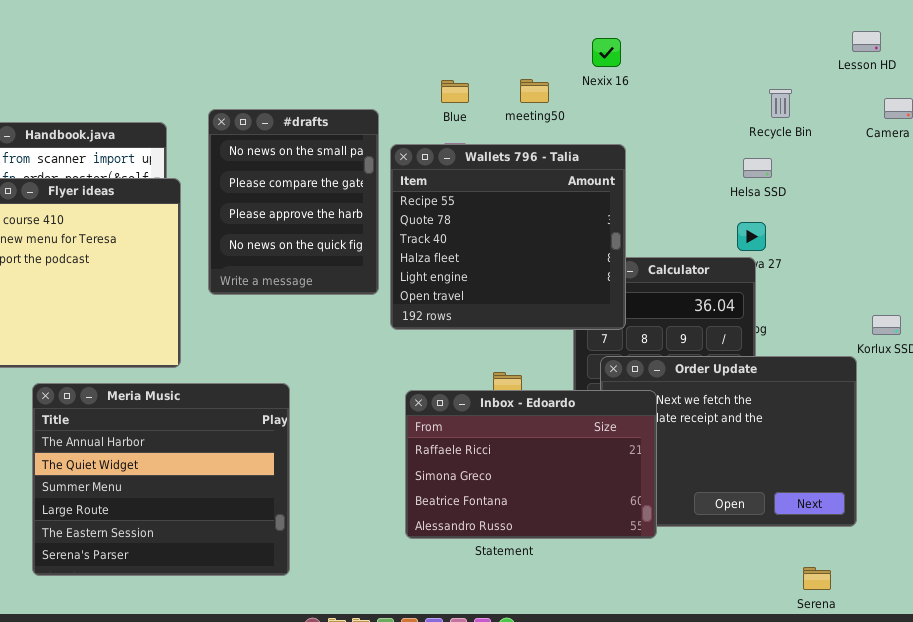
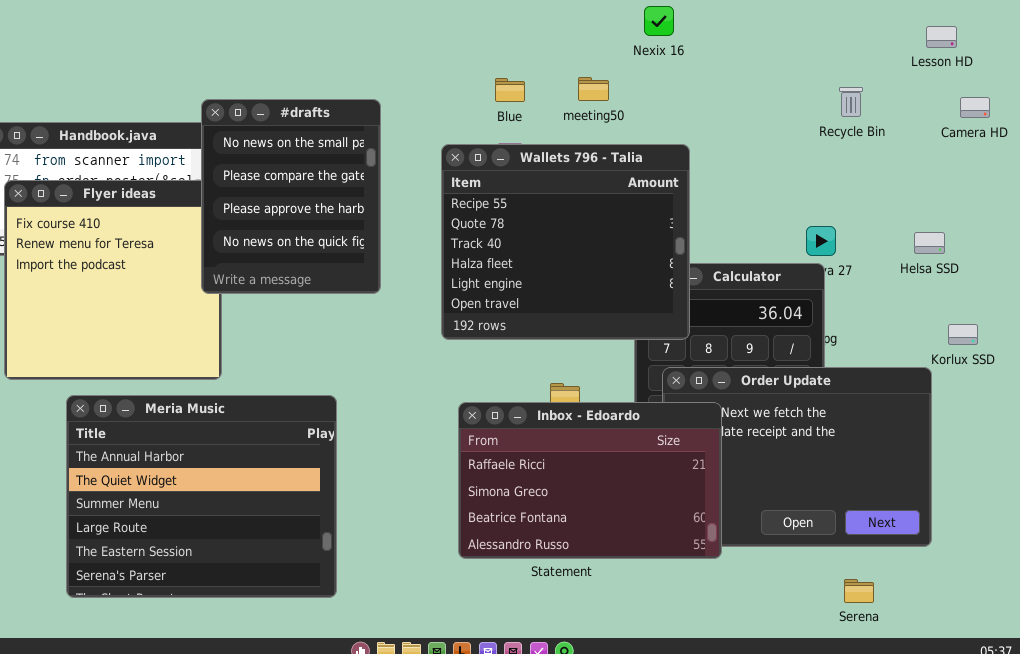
Nexix 16: [592,38,621,67] -> [644,6,674,36], moved
#drafts: [208,109,379,295] -> [201,99,381,294], moved
Helsa SSD: [743,158,772,178] -> [914,232,945,254], moved
Serena: [803,567,831,590] -> [844,579,874,603], moved

